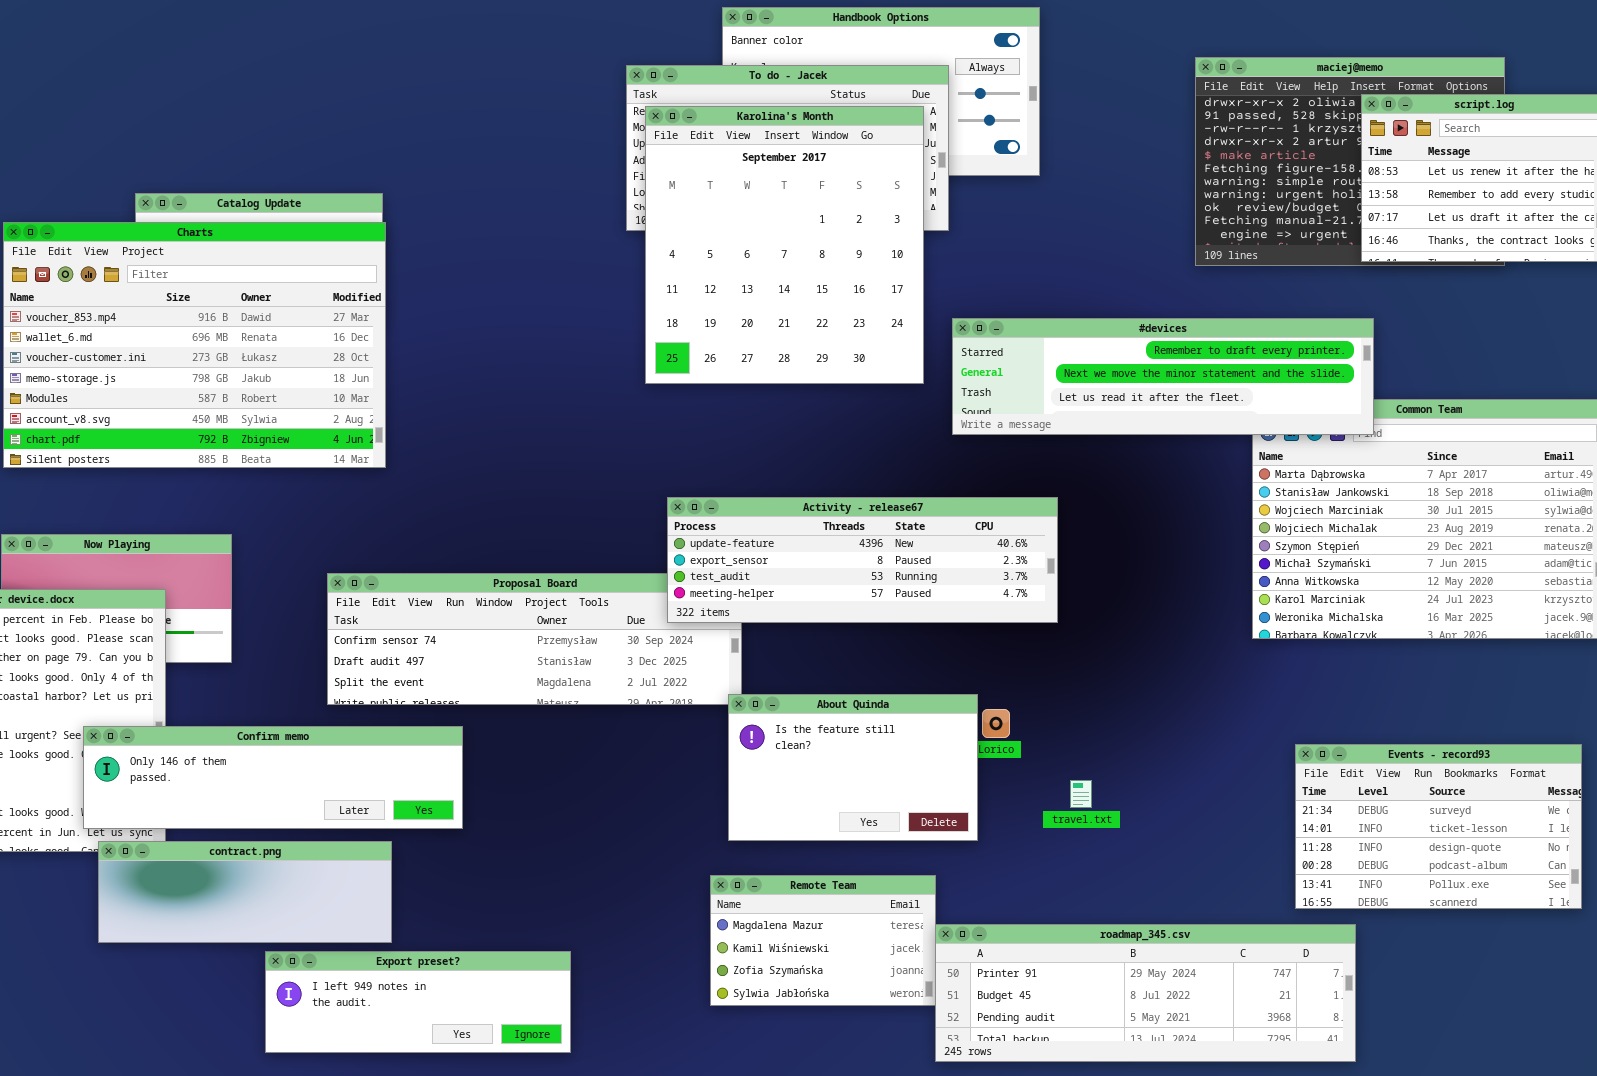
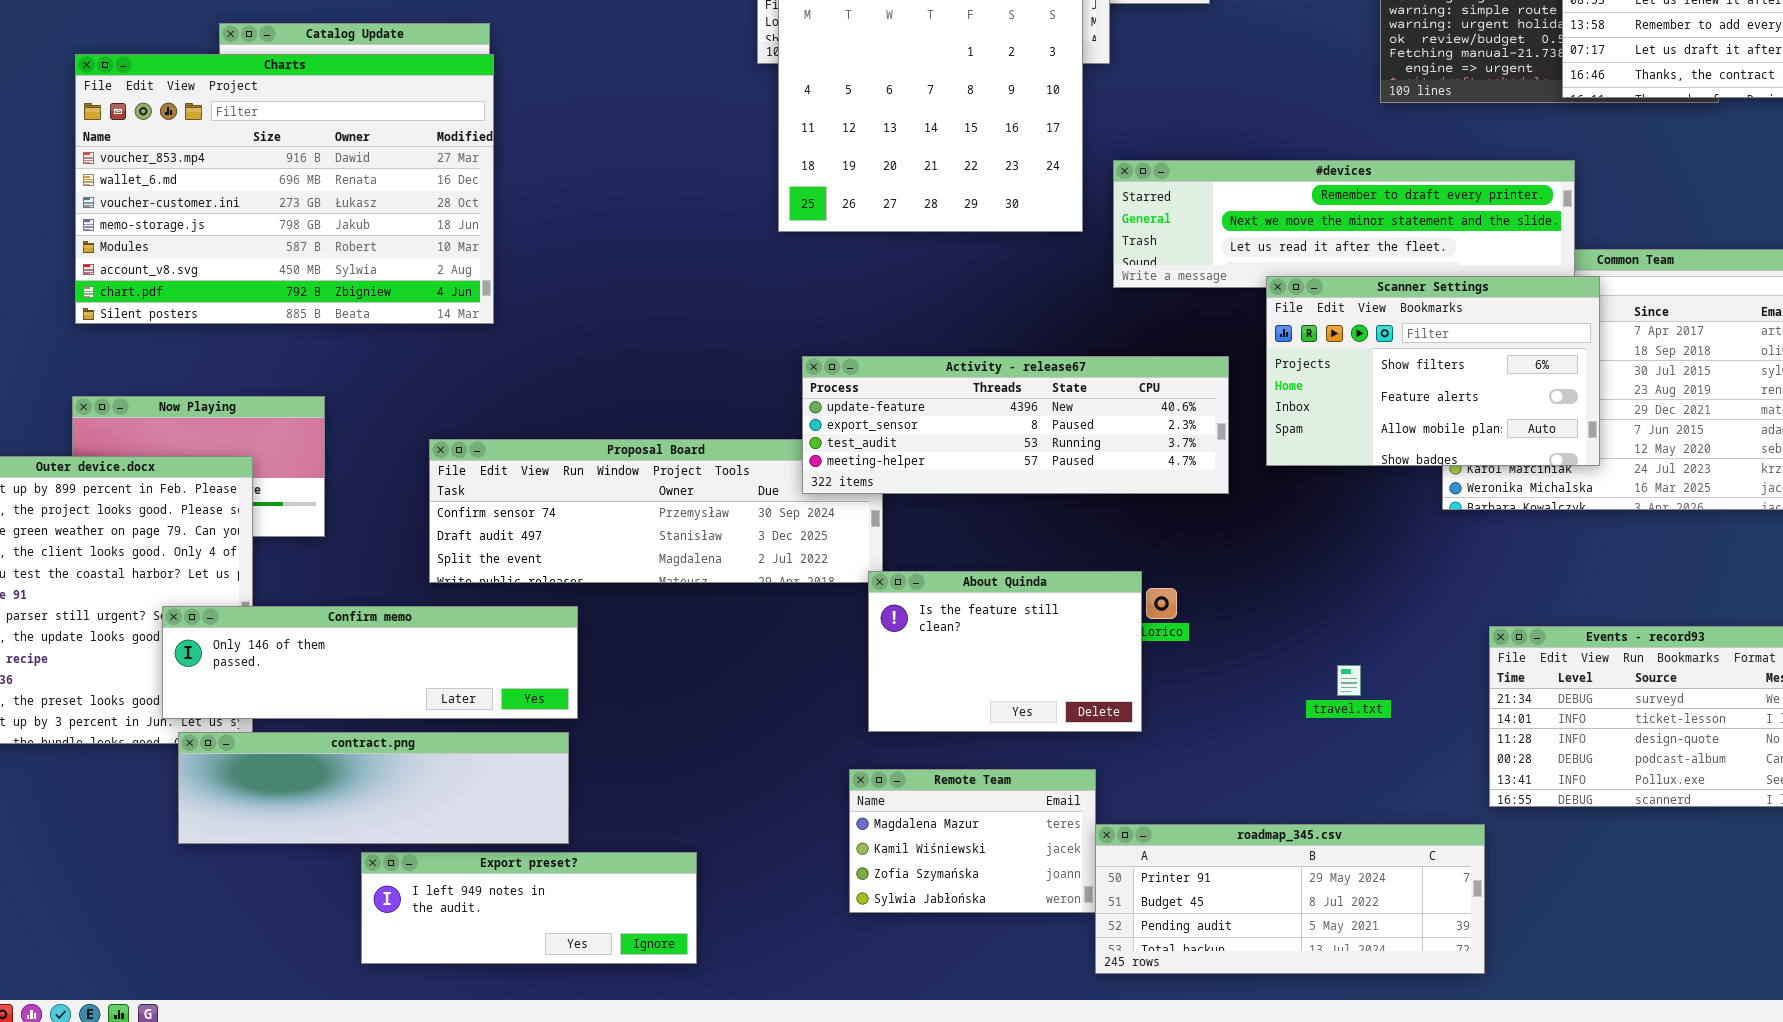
Scanner Settings: none -> [1266,276,1600,466], opened
travel.txt: [1070,780,1092,808] -> [1337,665,1361,696], moved
contract.png: [98,841,392,943] -> [178,732,569,844], resized
roadmap_345.csv: [935,924,1356,1062] -> [1095,824,1485,974], resized

